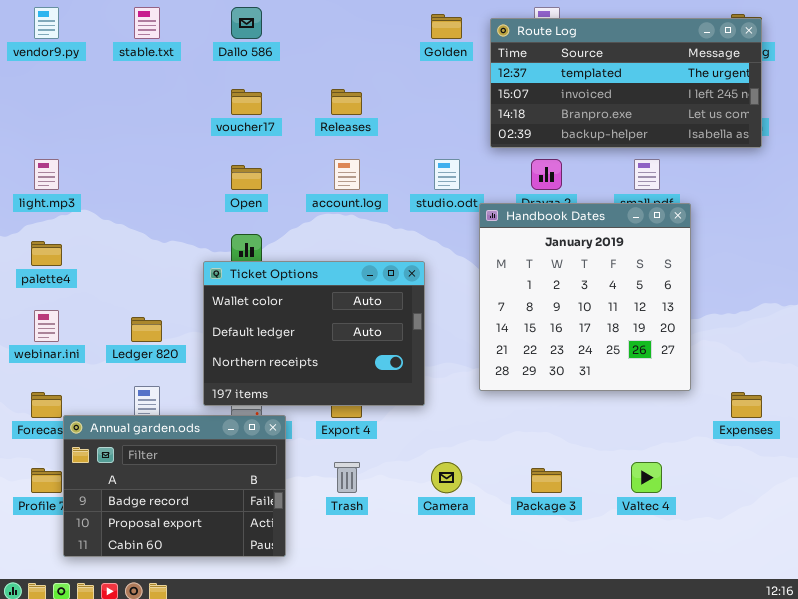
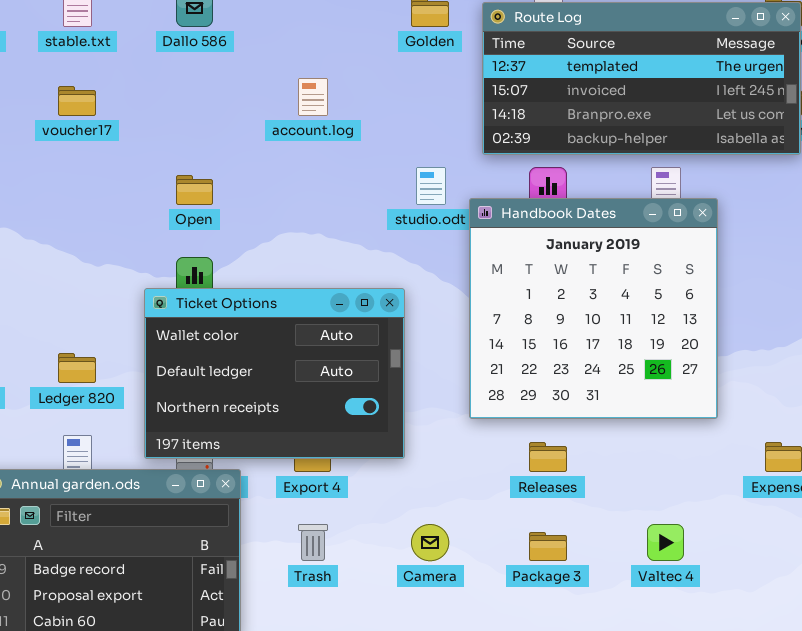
voucher17: [231,89,262,115] -> [58,86,96,116], moved
Releases: [331,89,362,115] -> [529,442,567,472], moved
account.log: [334,159,360,190] -> [298,78,328,116], moved
Handbook Dates: [479,203,691,391] -> [469,198,718,419], moved

